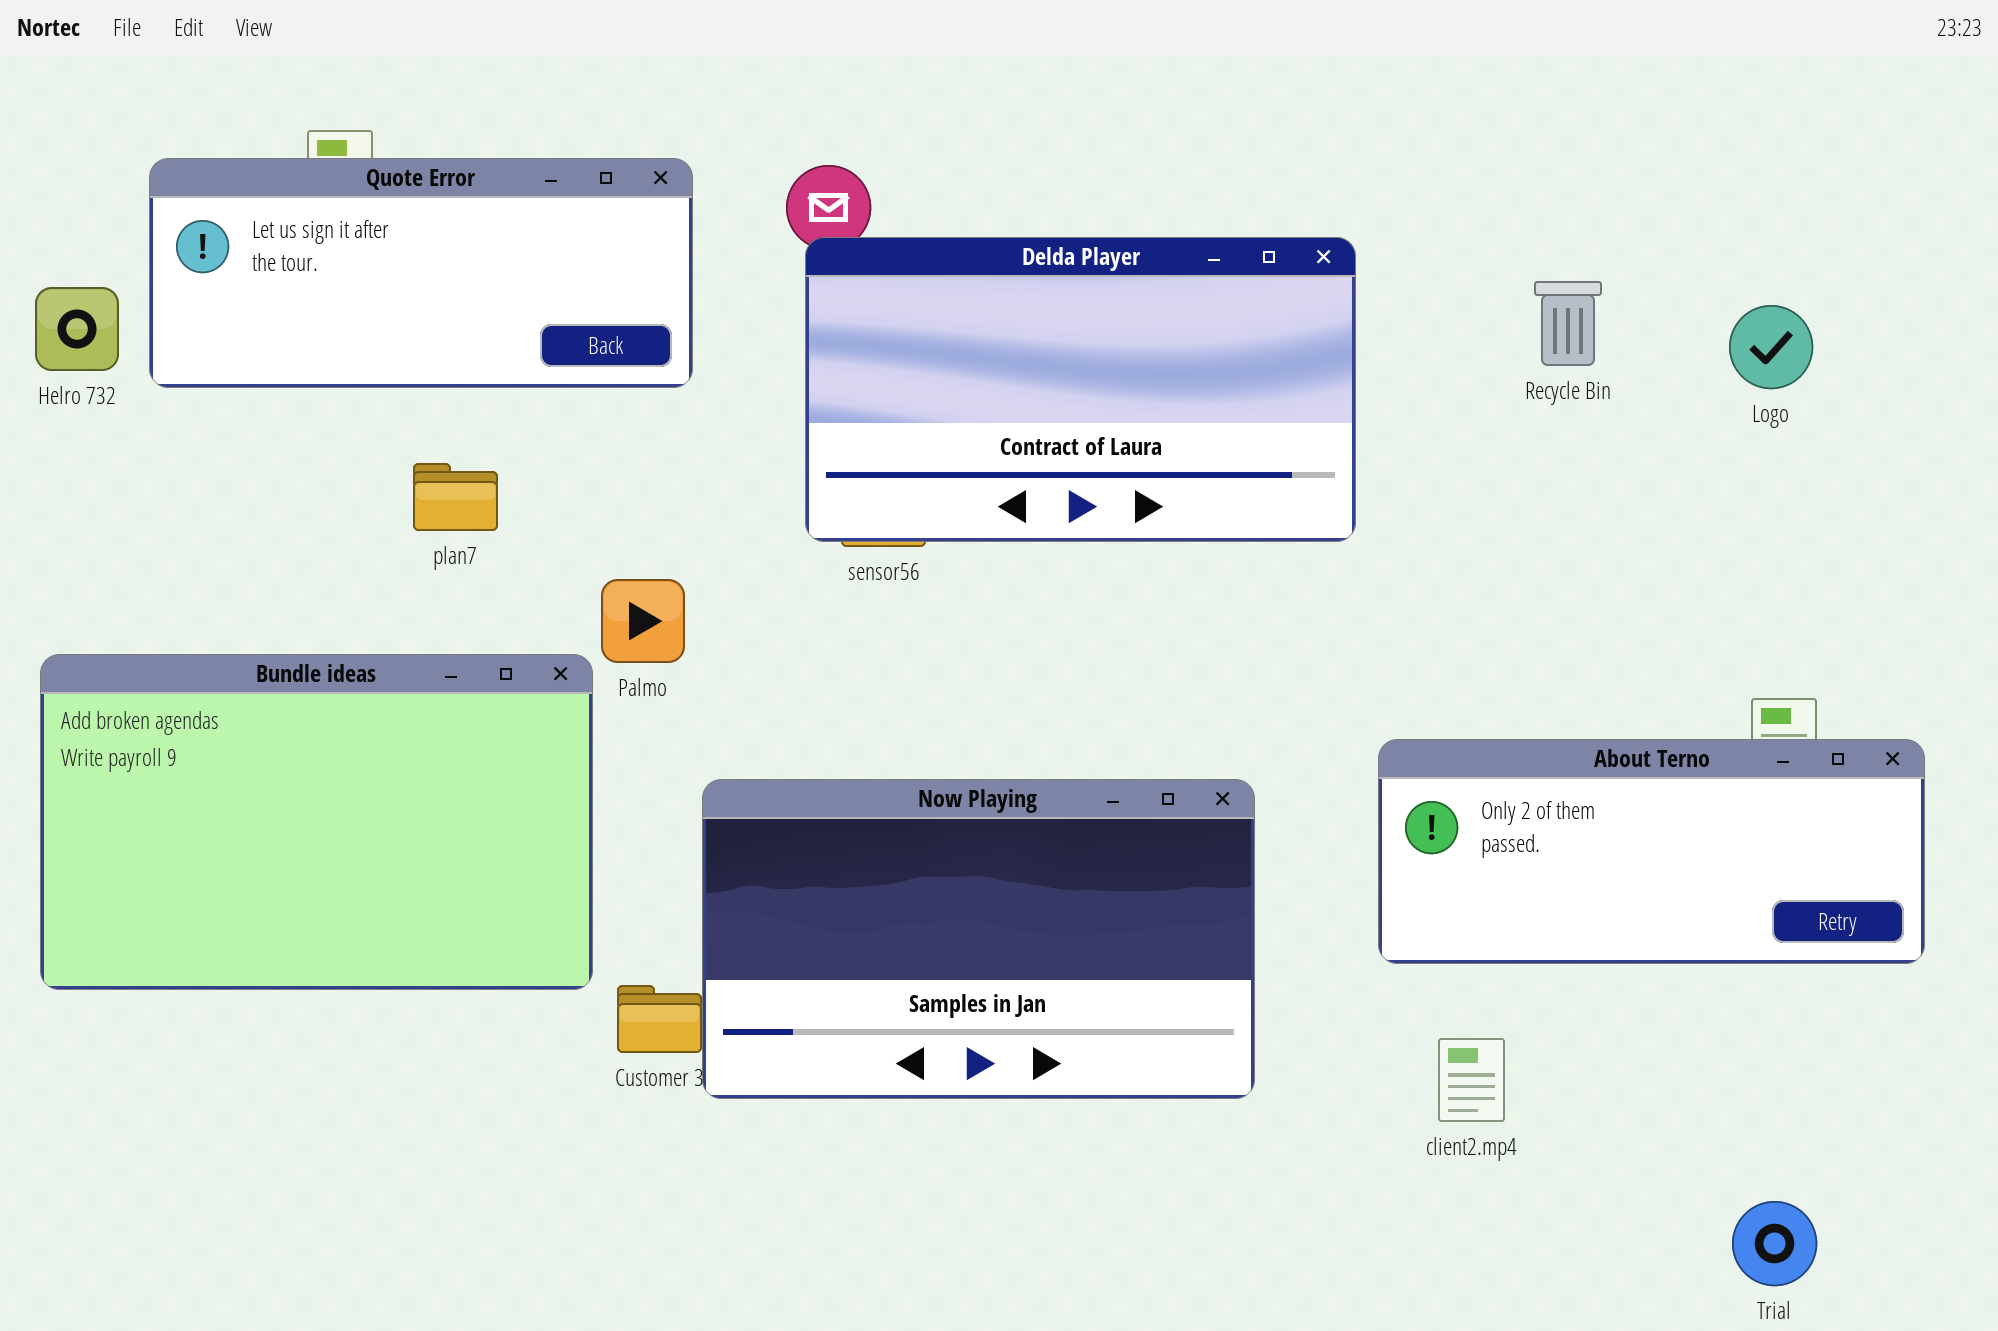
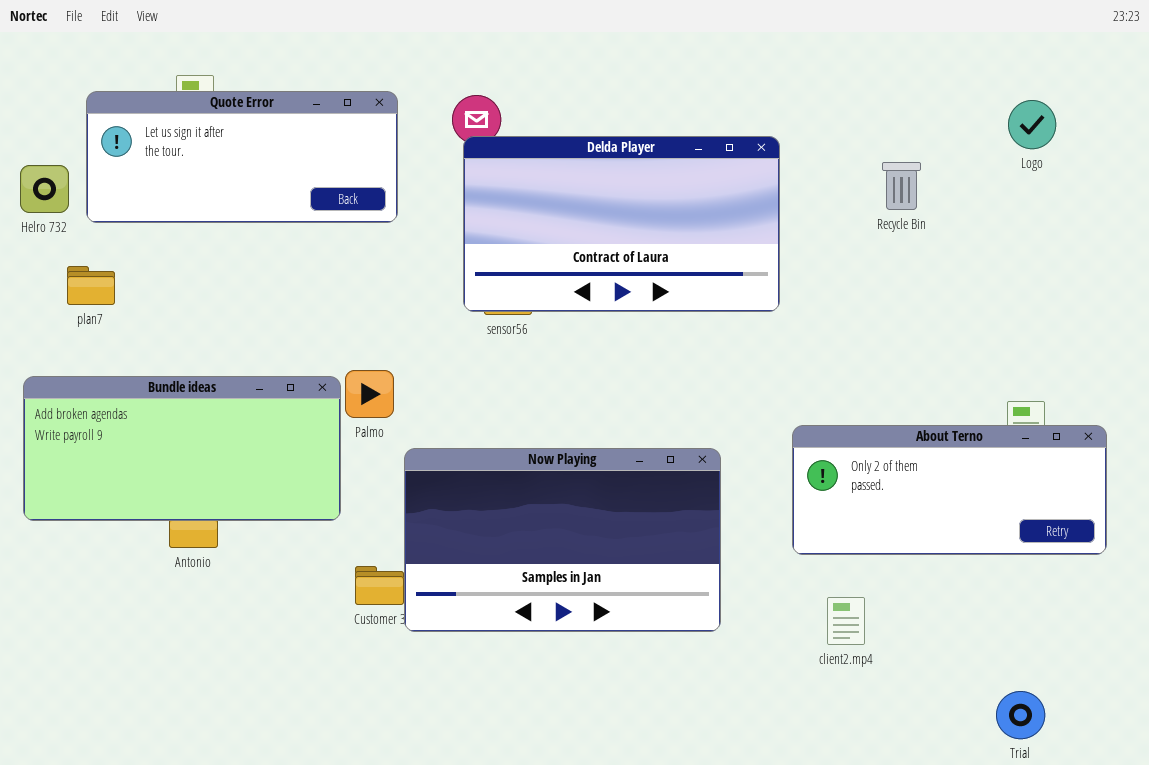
Logo: [1729,305,1813,389] -> [1008,100,1056,149], moved
plan7: [413,463,498,531] -> [67,266,115,305], moved
Palmo: [601,579,685,663] -> [345,370,394,418], moved
Bundle ideas: [40,654,593,990] -> [23,376,341,521], resized

